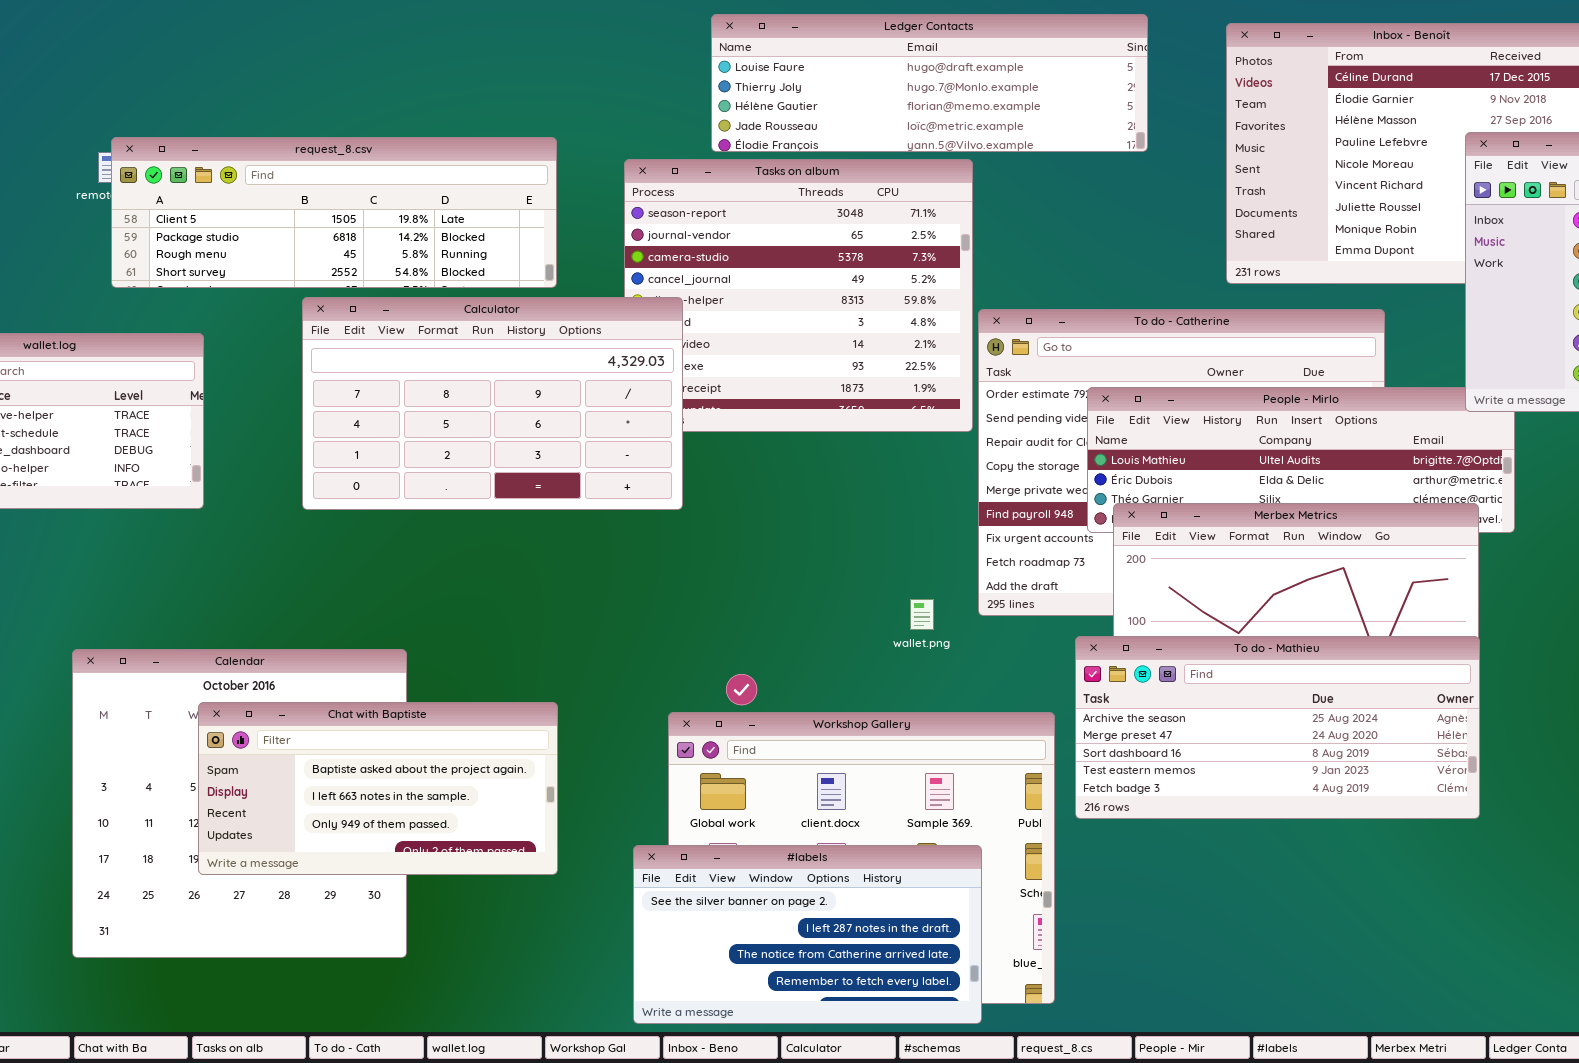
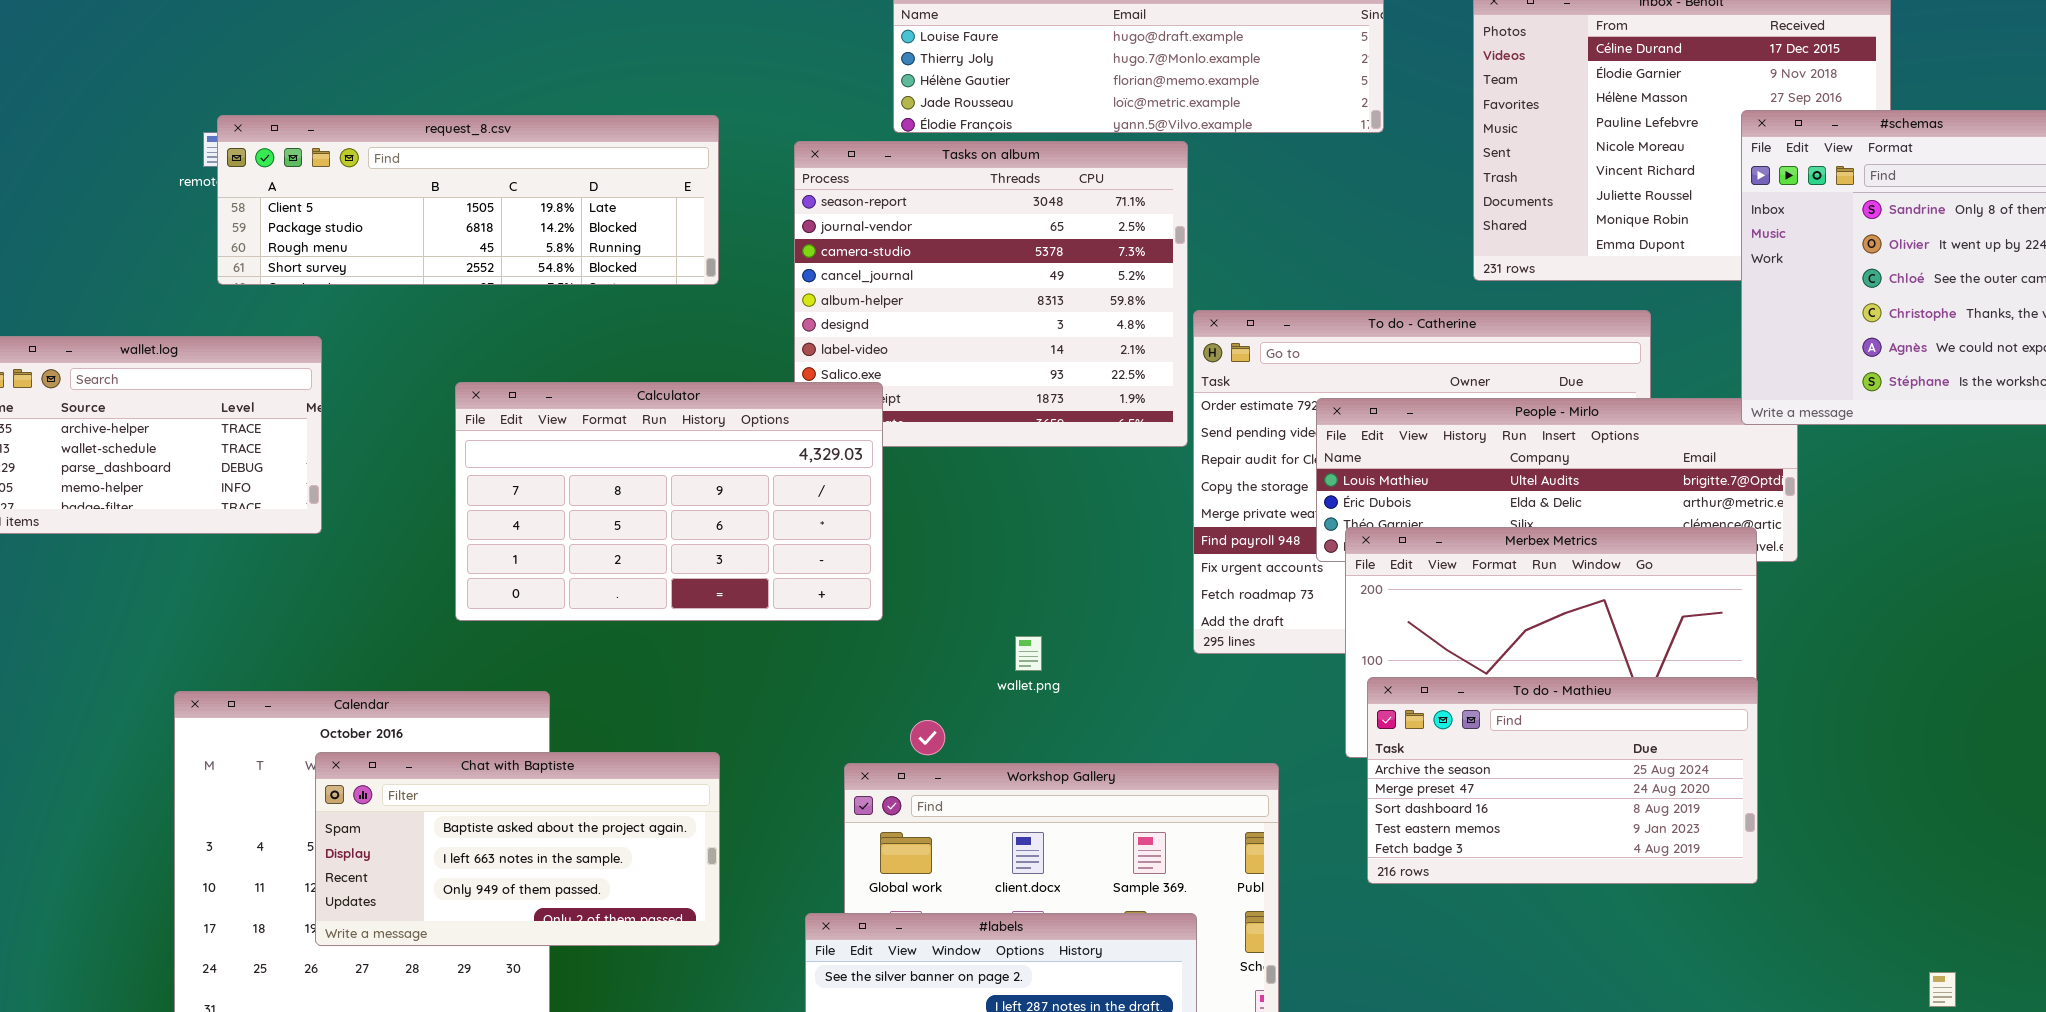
Calculator: [302,297,683,510] -> [455,382,883,621], moved
wallet.png: [910,599,934,630] -> [1015,636,1042,671], moved
To do - Mathieu: [1075,636,1480,819] -> [1367,677,1758,884], resized

